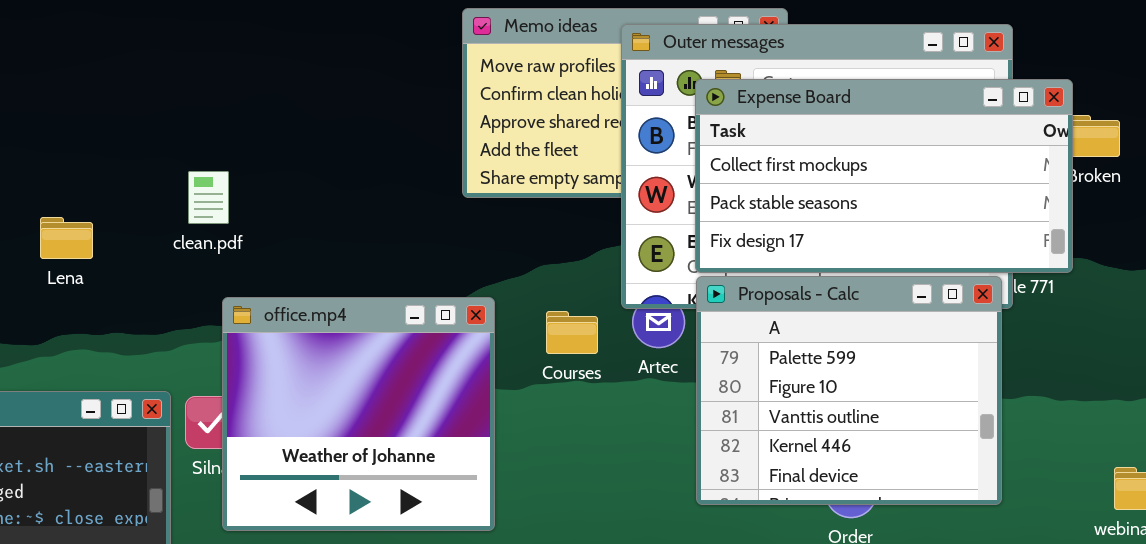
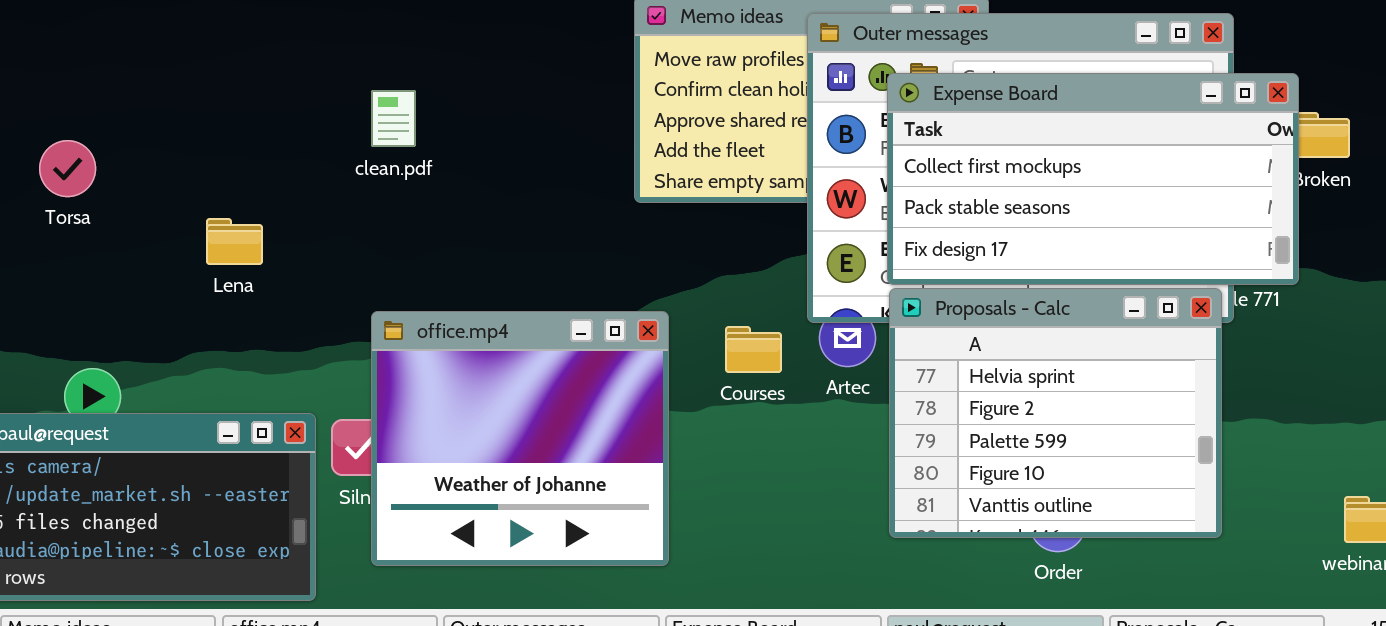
clean.pdf: [188,171,229,224] -> [371,90,416,147], moved
Lena: [40,217,93,259] -> [206,218,263,265], moved
Proposals - Calc: [696,276,1002,505] -> [889,288,1222,538], scrolled up 2 rows

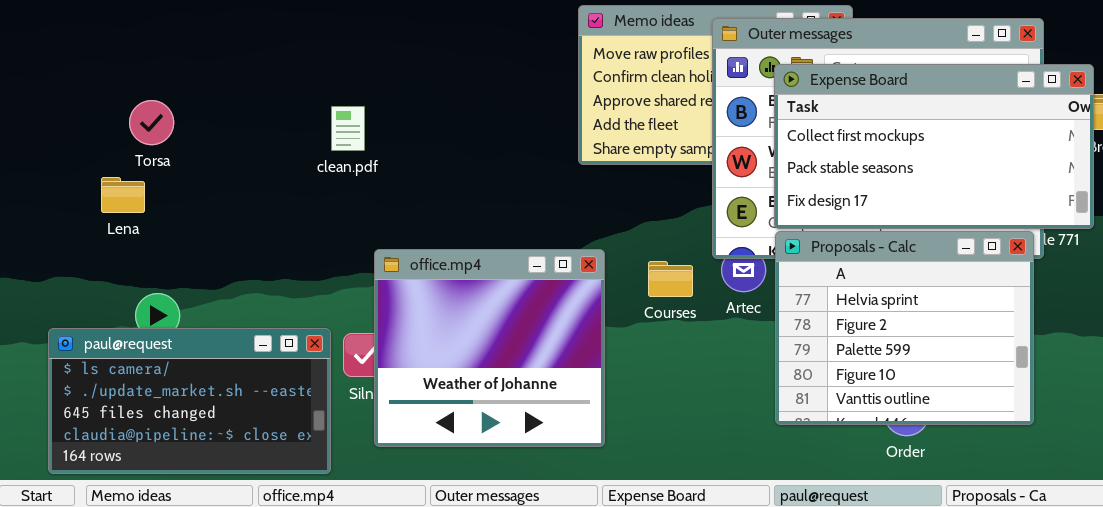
clean.pdf: [371,90,416,147] -> [331,106,365,151], moved
Torsa: [39,140,96,197] -> [129,100,174,145], moved
Lena: [206,218,263,265] -> [101,177,145,213], moved

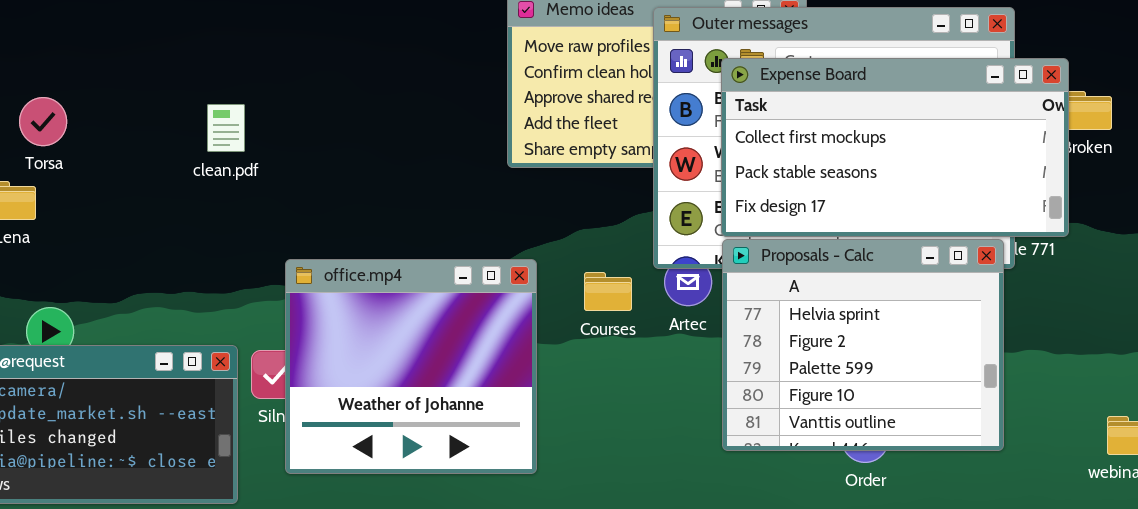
clean.pdf: [331,106,365,151] -> [207,104,245,152], moved

